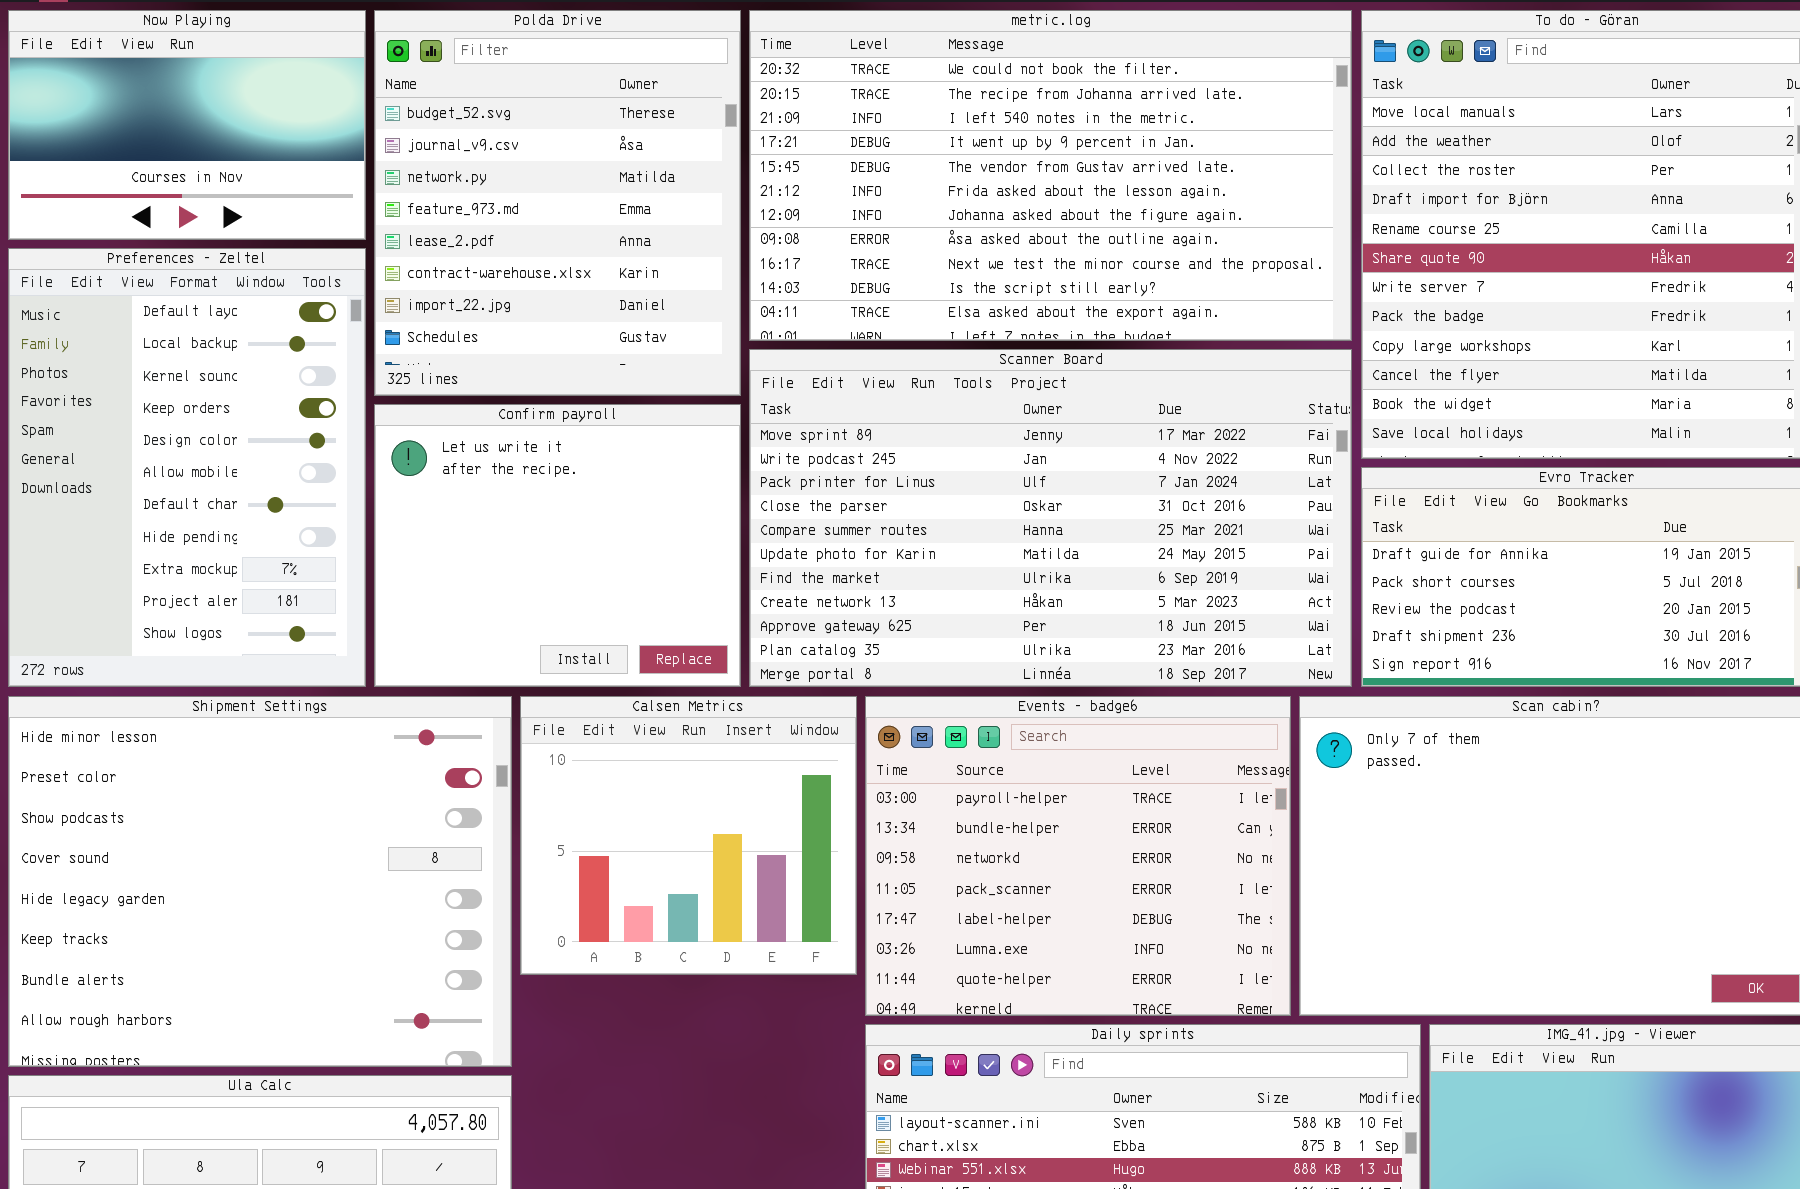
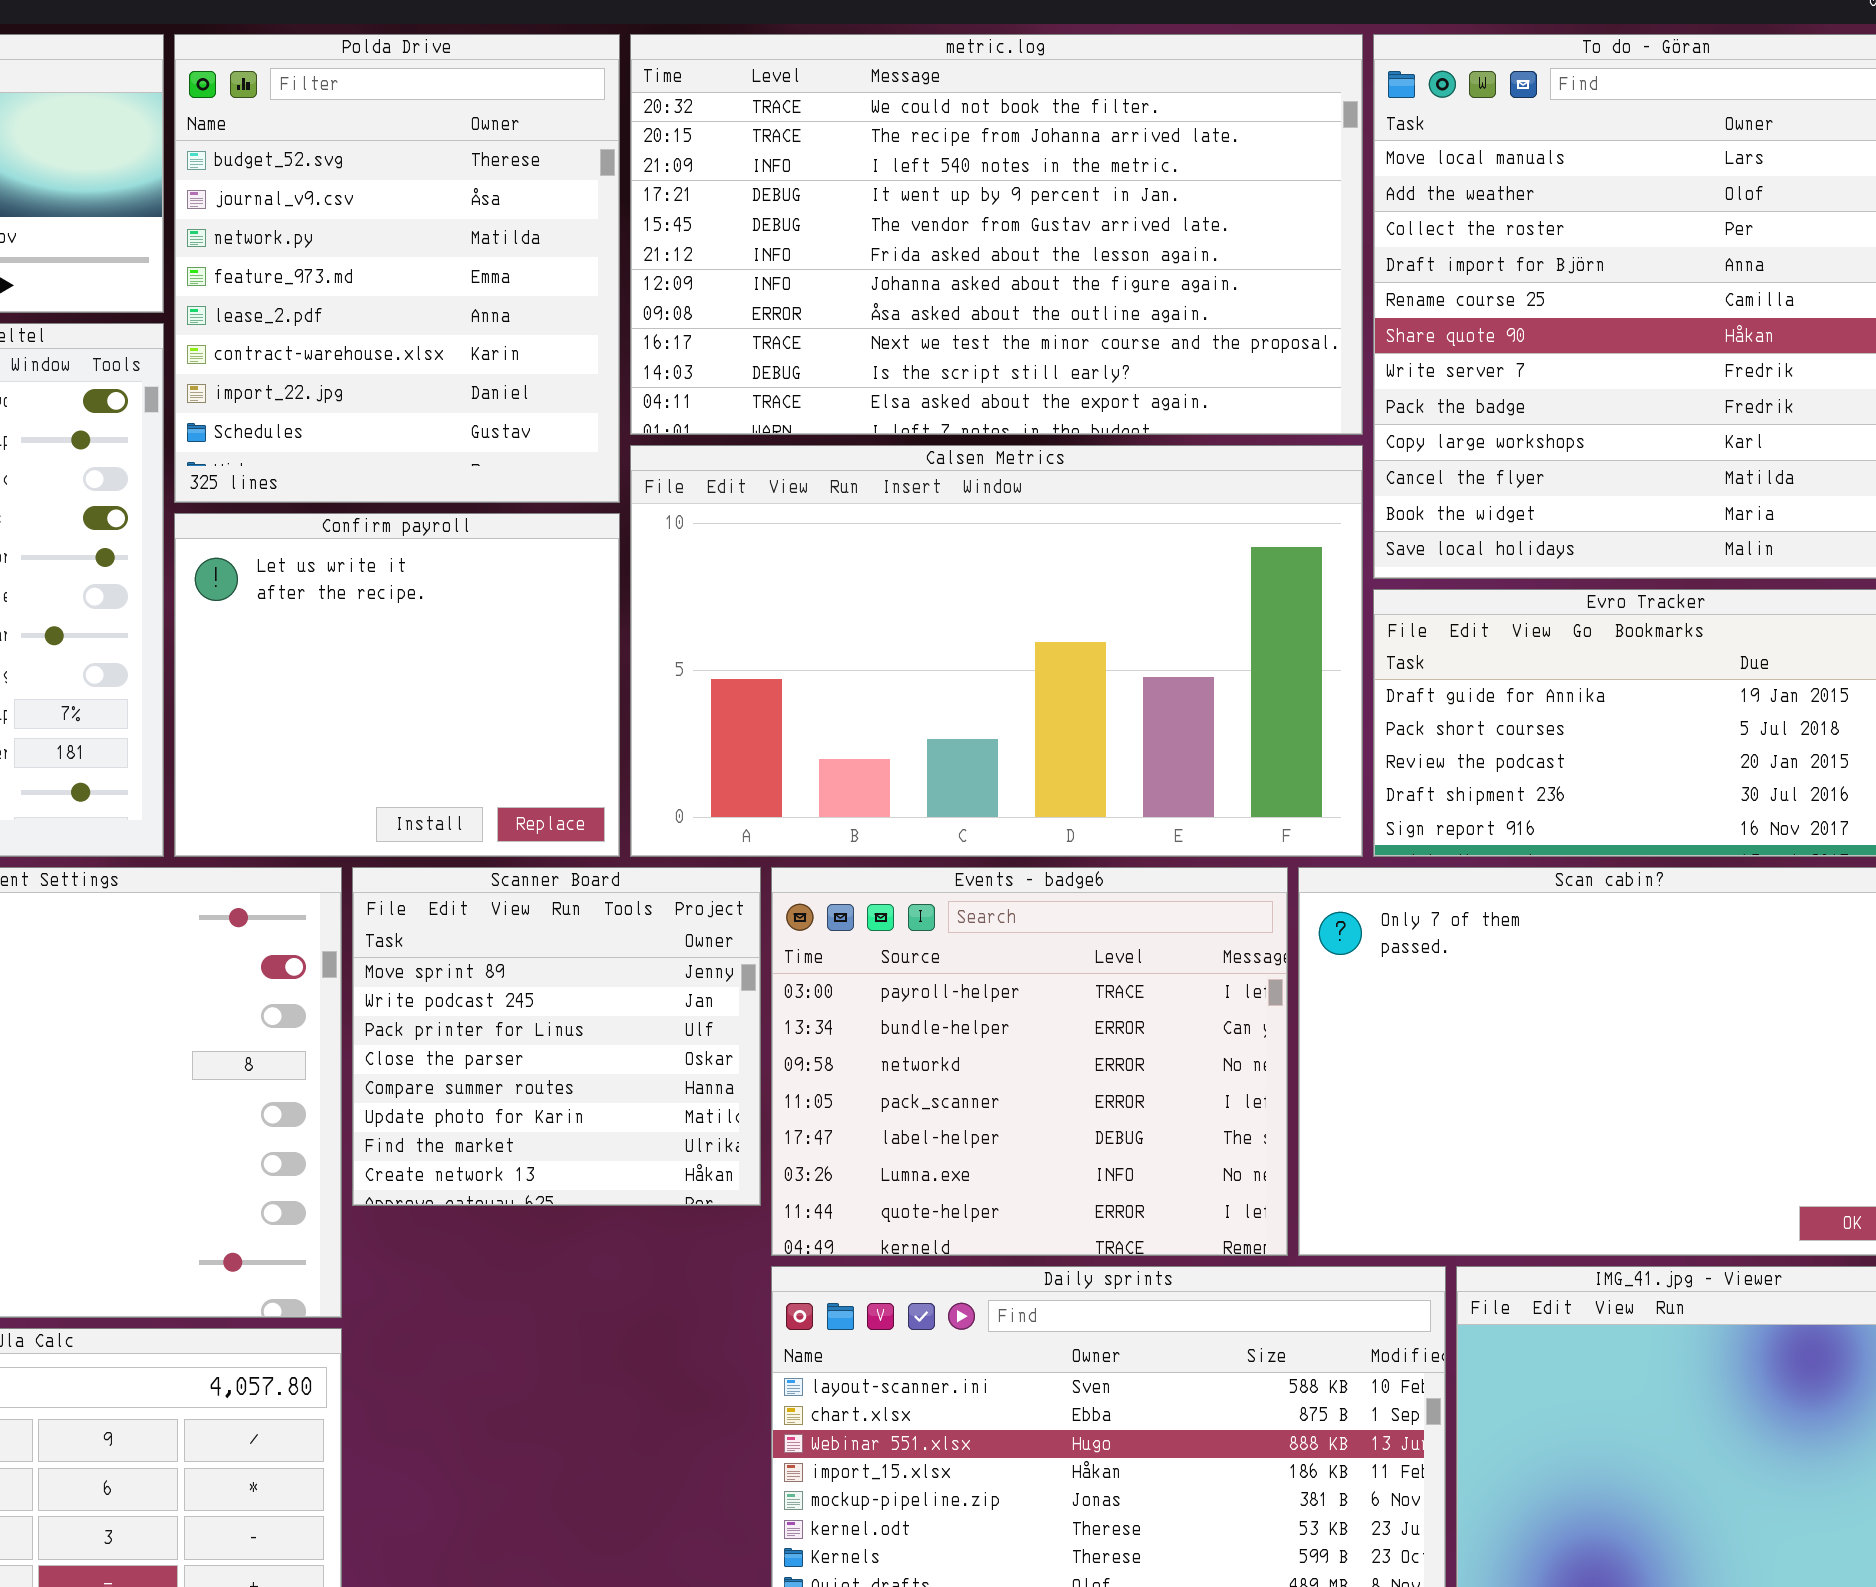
Scanner Board: [749,349,1352,687] -> [352,867,761,1206], moved, resized
Calsen Metrics: [520,696,857,975] -> [630,445,1363,857], moved, resized

